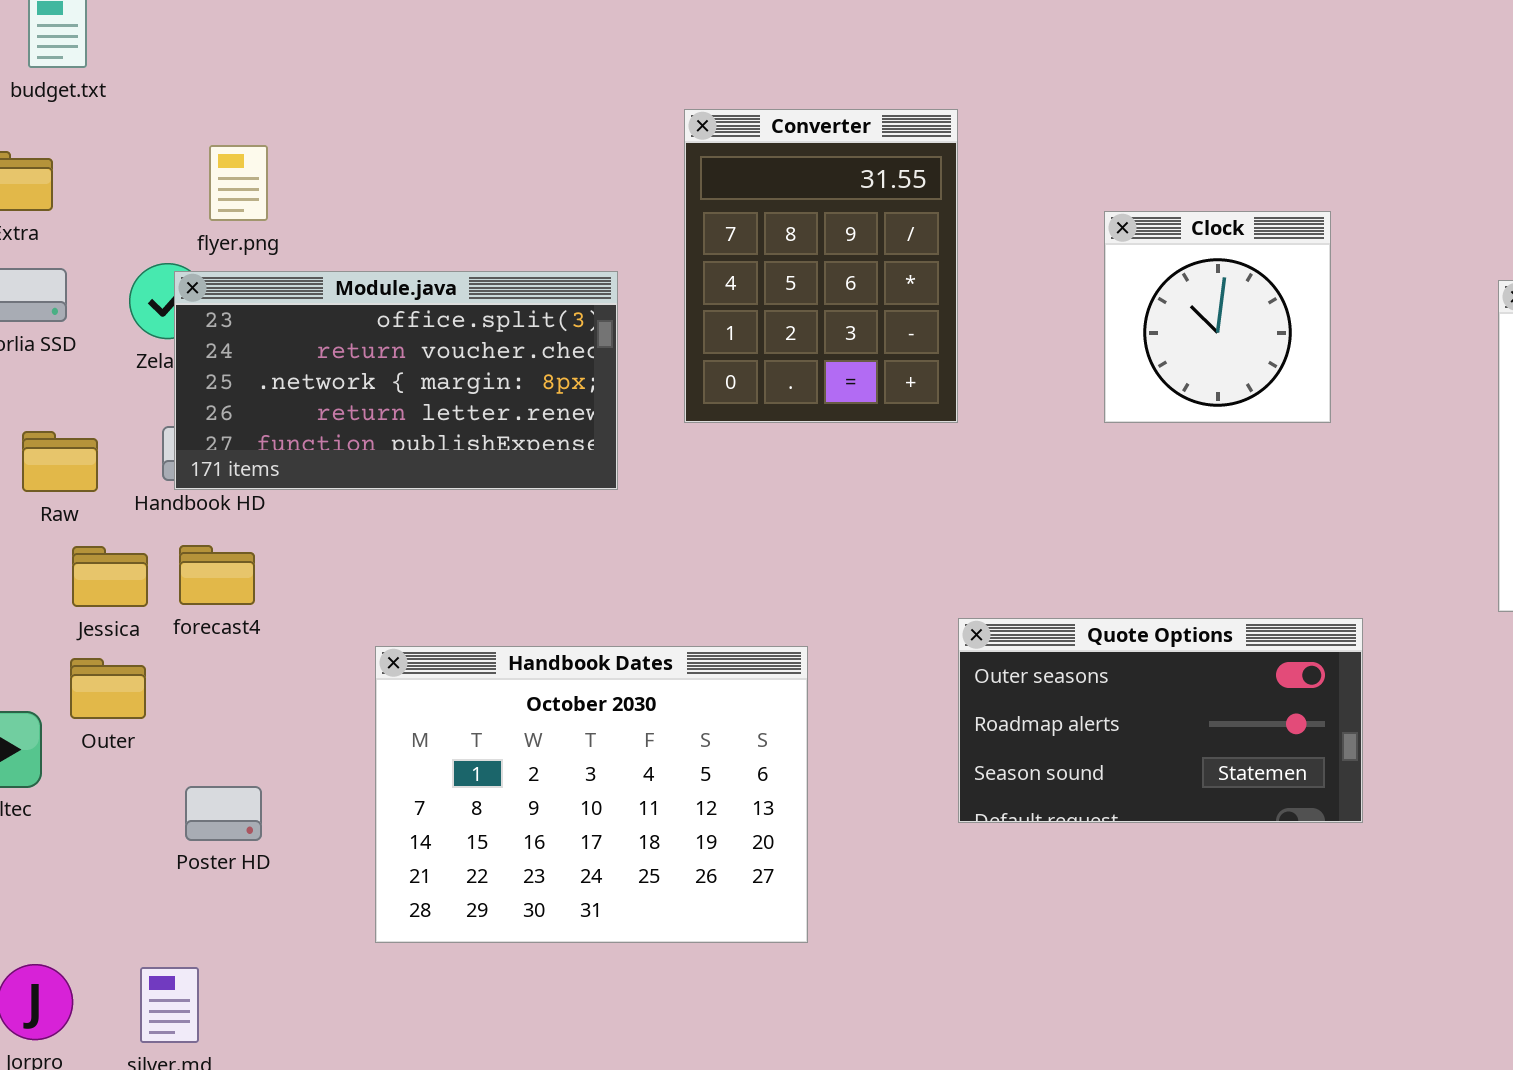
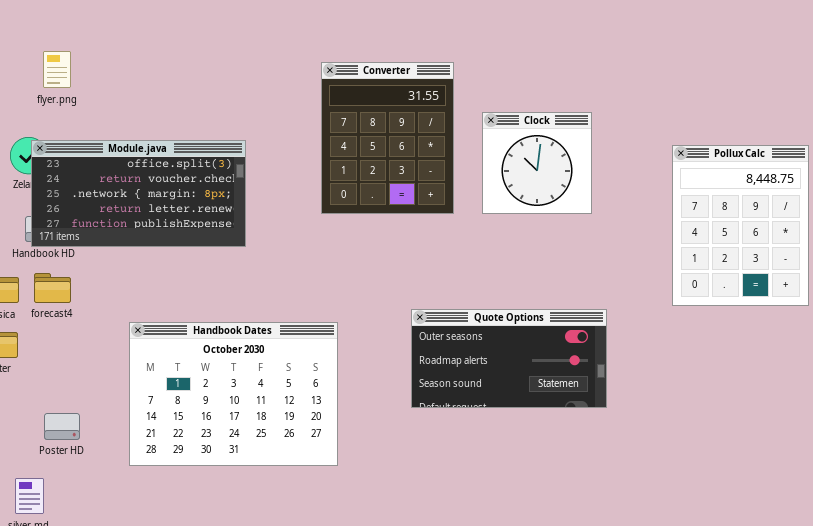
Converter: [684,109,958,423] -> [321,62,454,214], moved
flyer.png: [209,145,268,221] -> [43,51,71,88], moved
Poster HD: [185,786,262,841] -> [44,413,80,440], moved

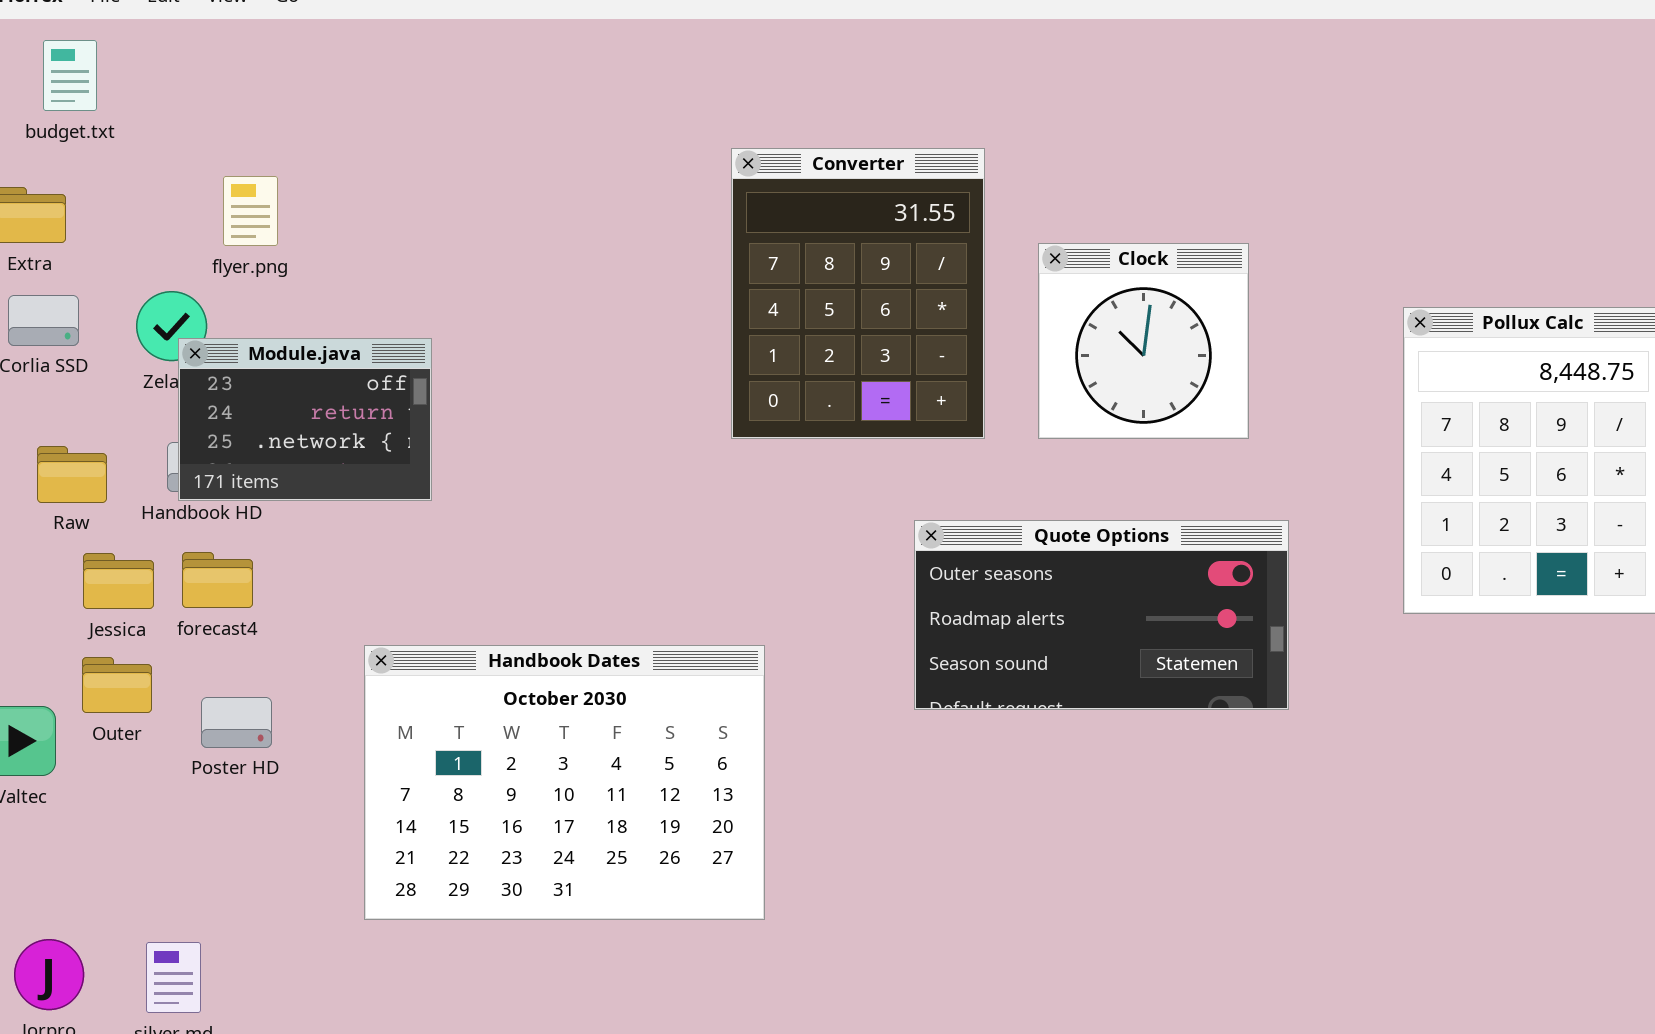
flyer.png: [43,51,71,88] -> [223,176,278,246], moved
Module.java: [31,140,246,247] -> [178,338,432,501], resized
Quote Options: [411,309,607,408] -> [914,520,1289,710], moved
Poster HD: [44,413,80,440] -> [201,697,272,748], moved

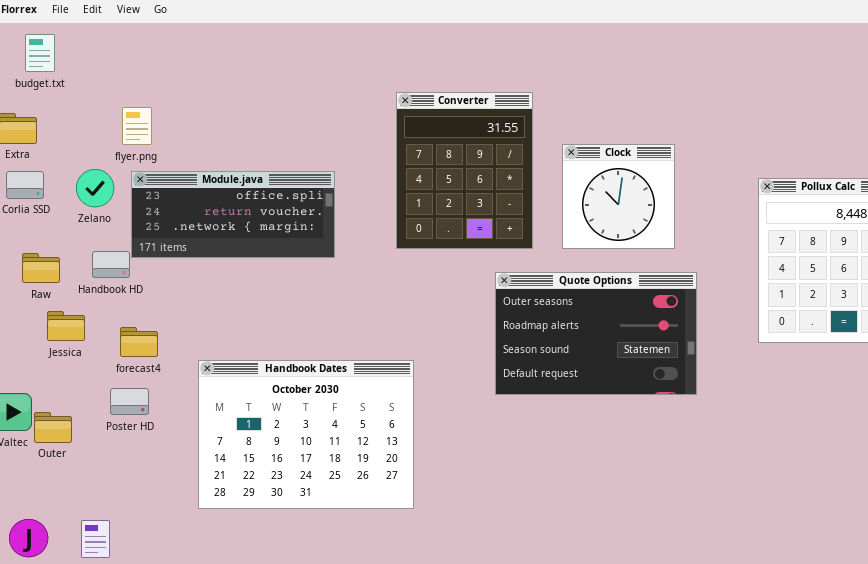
Module.java: [178,338,432,501] -> [131,171,335,258], moved, resized
Quote Options: [914,520,1289,710] -> [495,272,697,395], resized
forecast4: [182,552,253,608] -> [120,327,158,357], moved
Outer: [82,657,152,713] -> [34,412,72,443], moved

